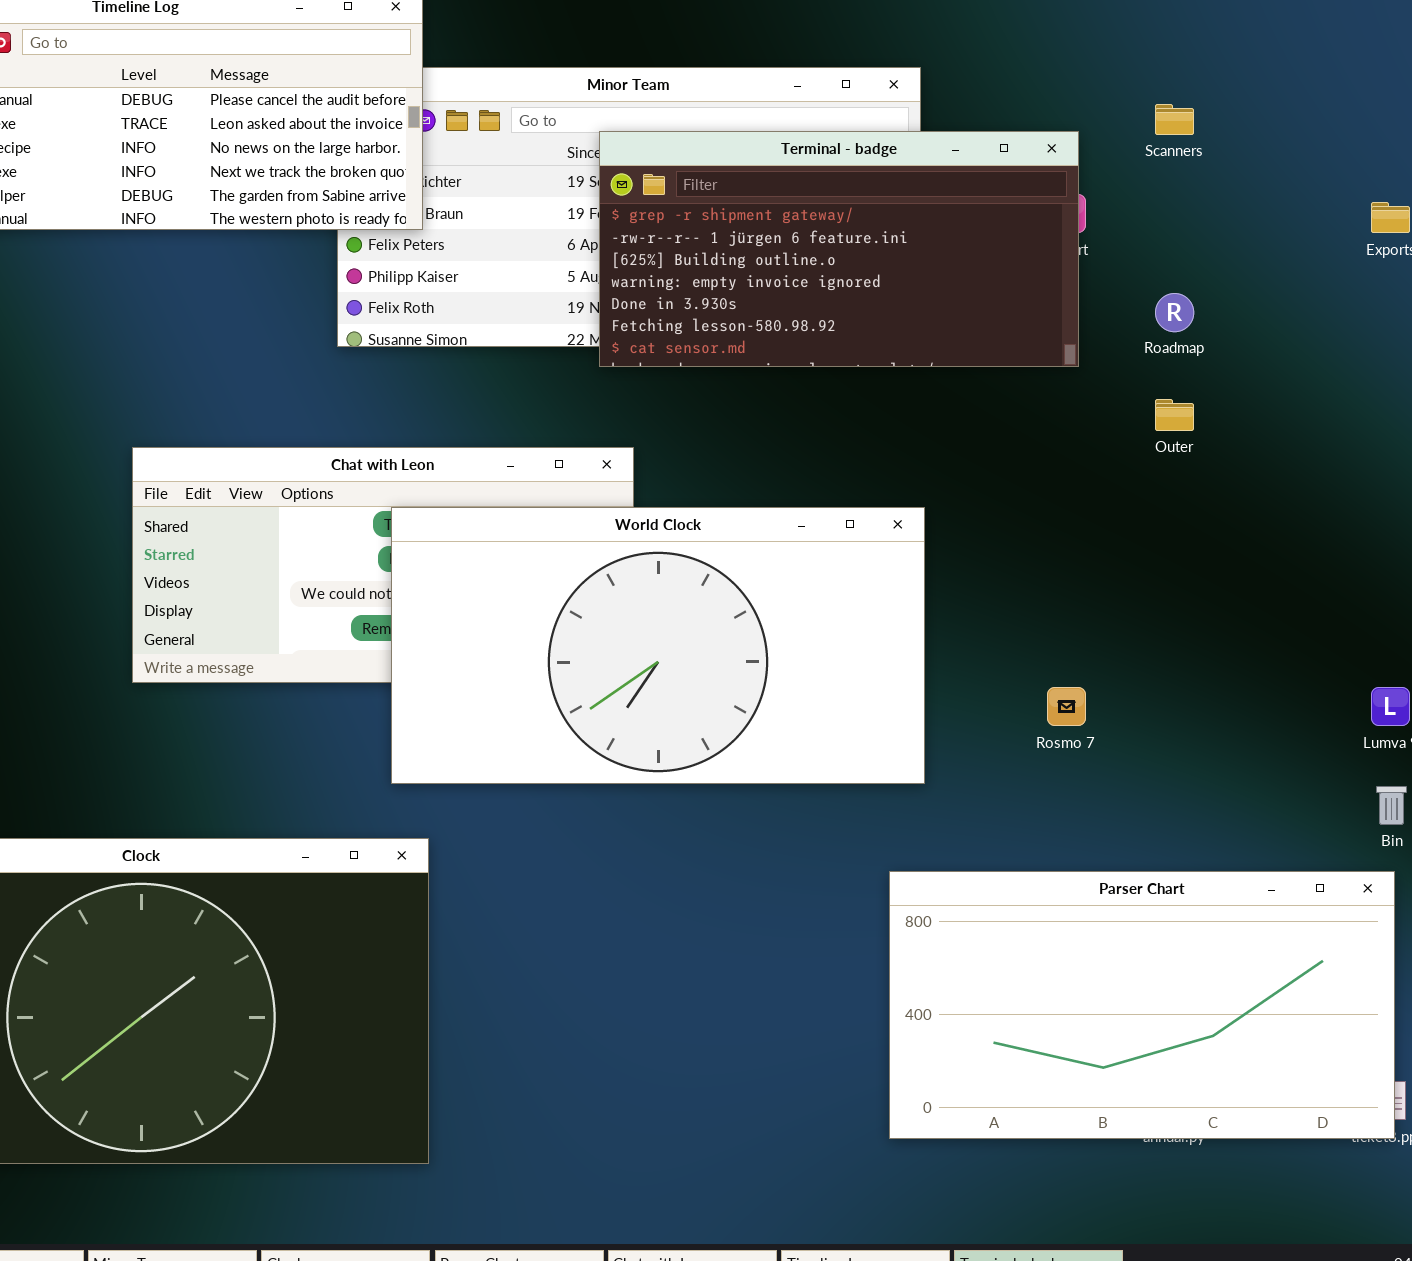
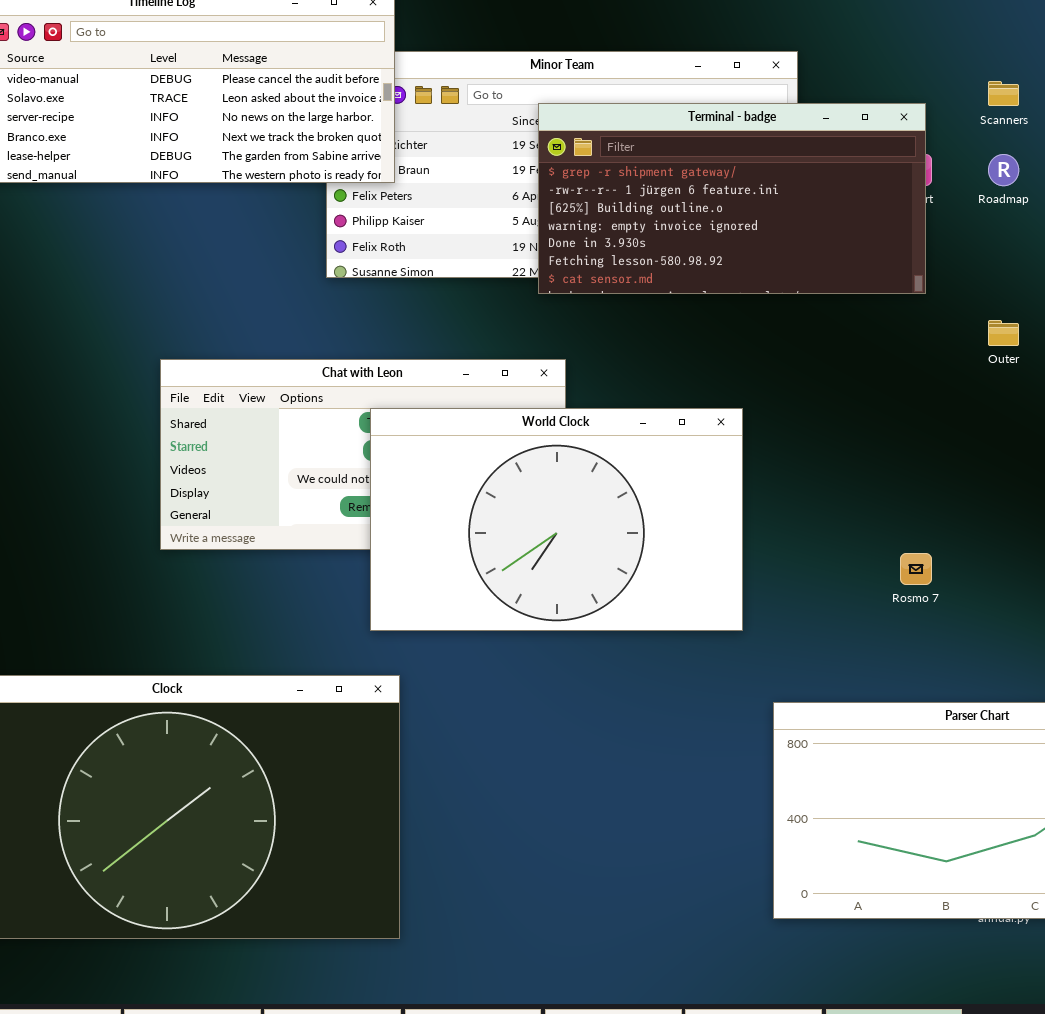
Roadmap: [1155,293,1194,332] -> [988,154,1019,186], moved
World Clock: [391,507,925,784] -> [370,408,743,631], resized

